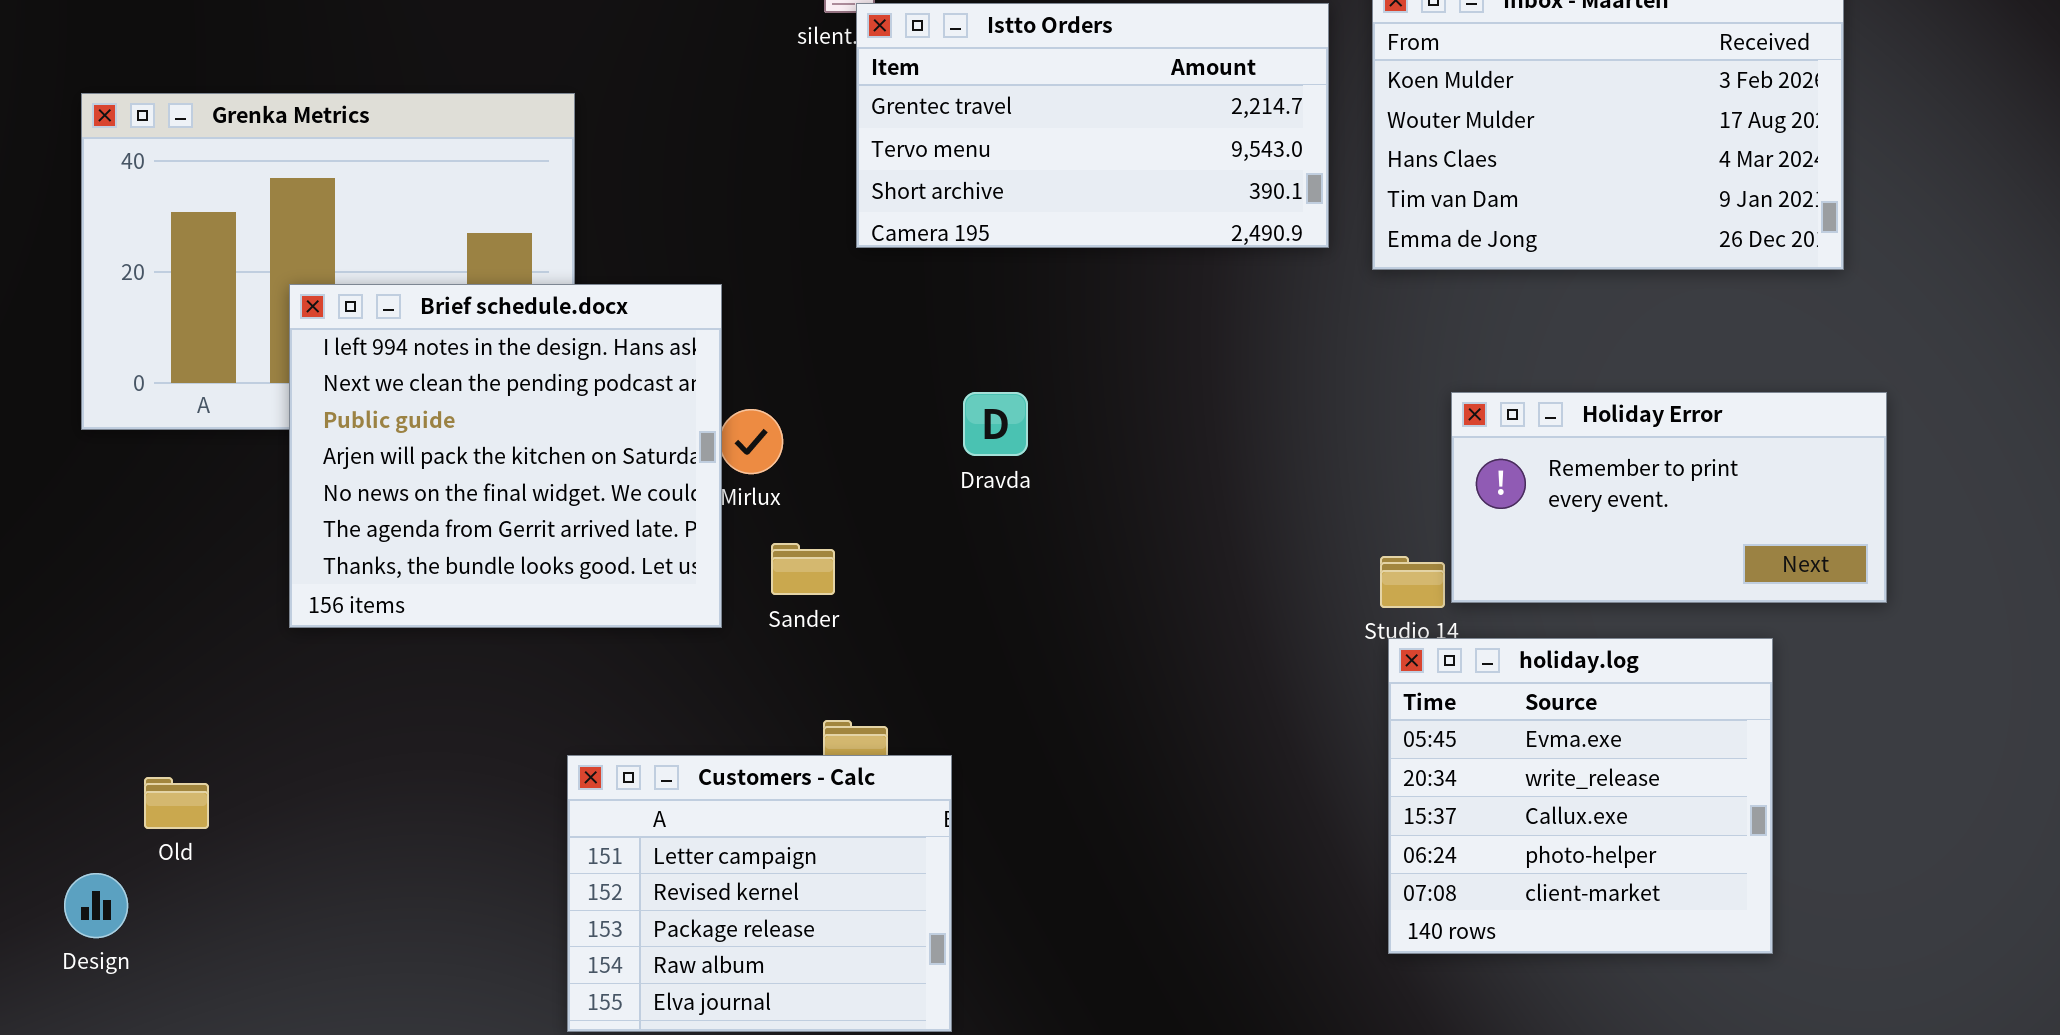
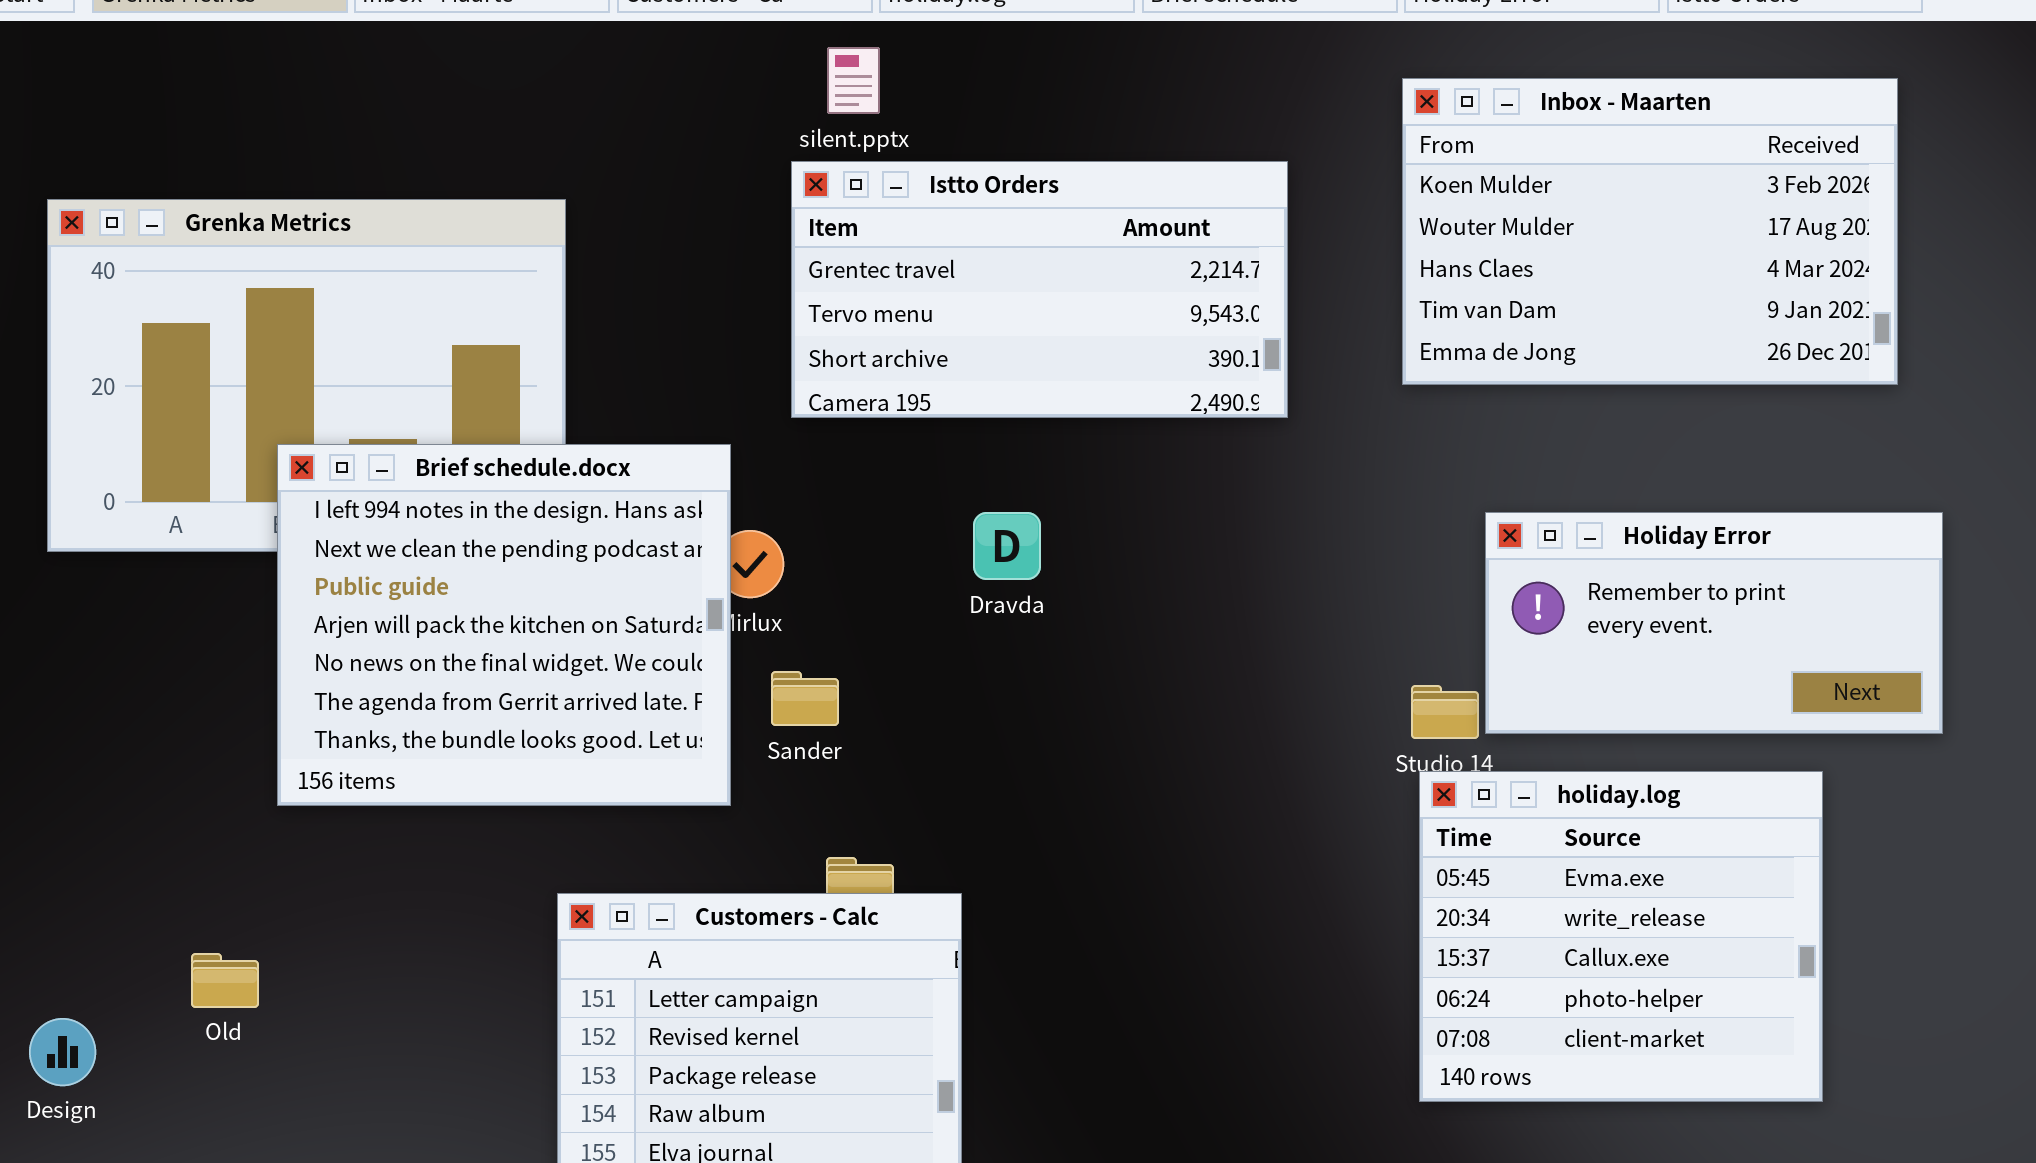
Istto Orders: [856,3,1329,248] -> [791,161,1288,418], moved
Brief schedule.docx: [289,284,722,628] -> [277,444,731,806], moved
Old: [144,777,209,829] -> [191,953,259,1008], moved

